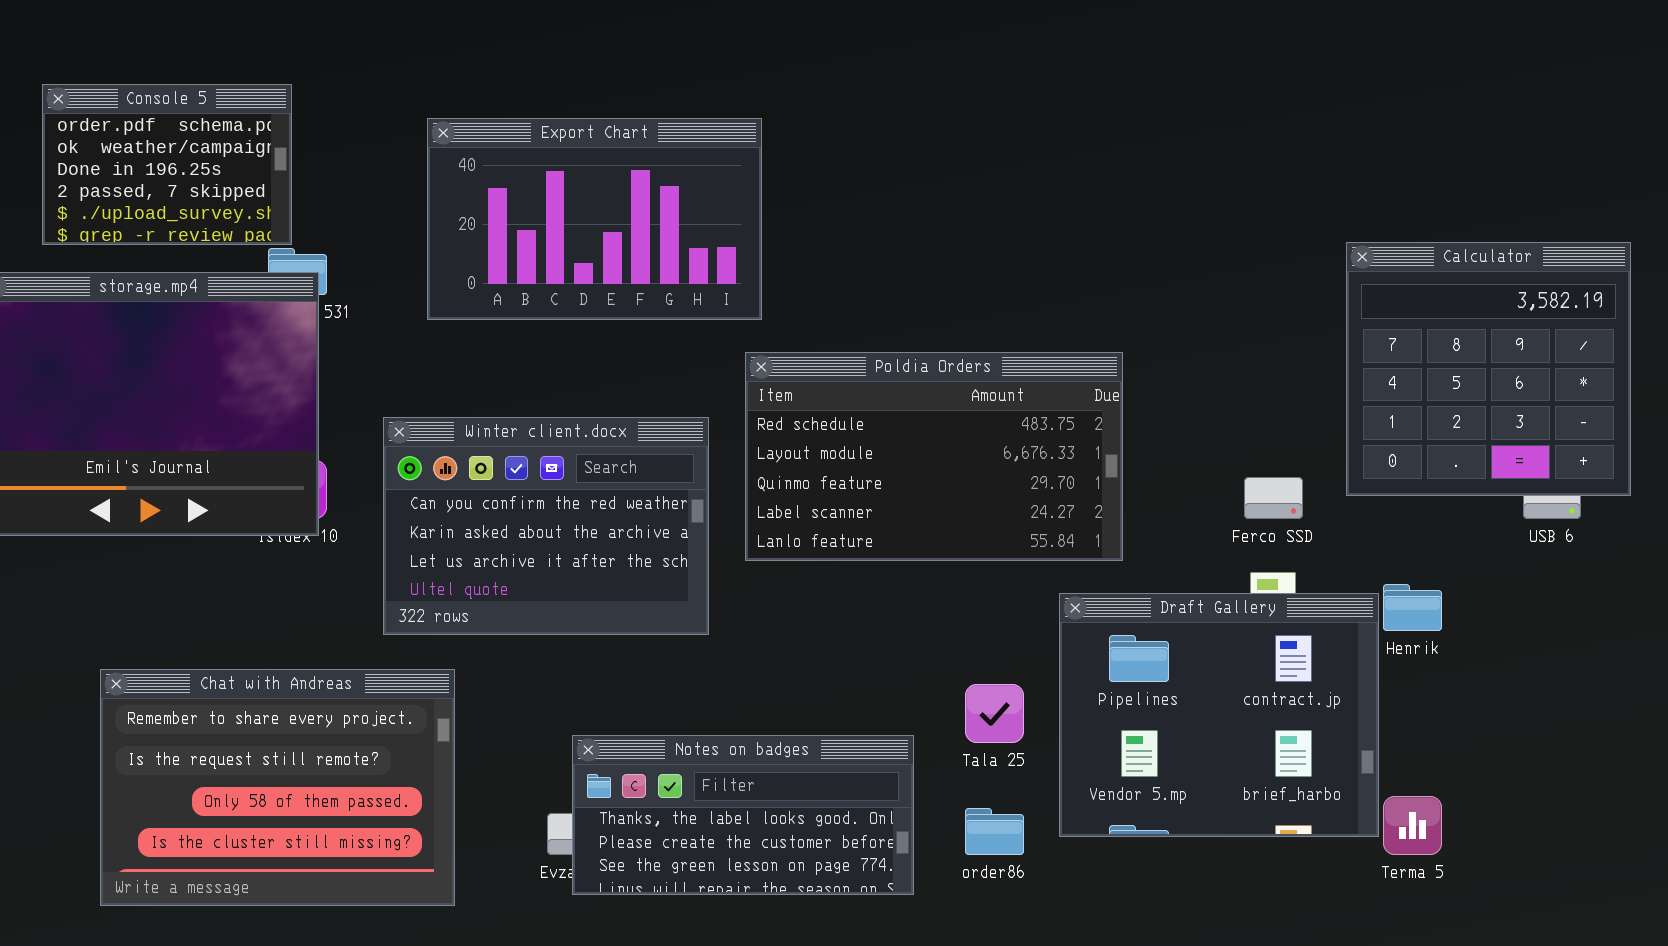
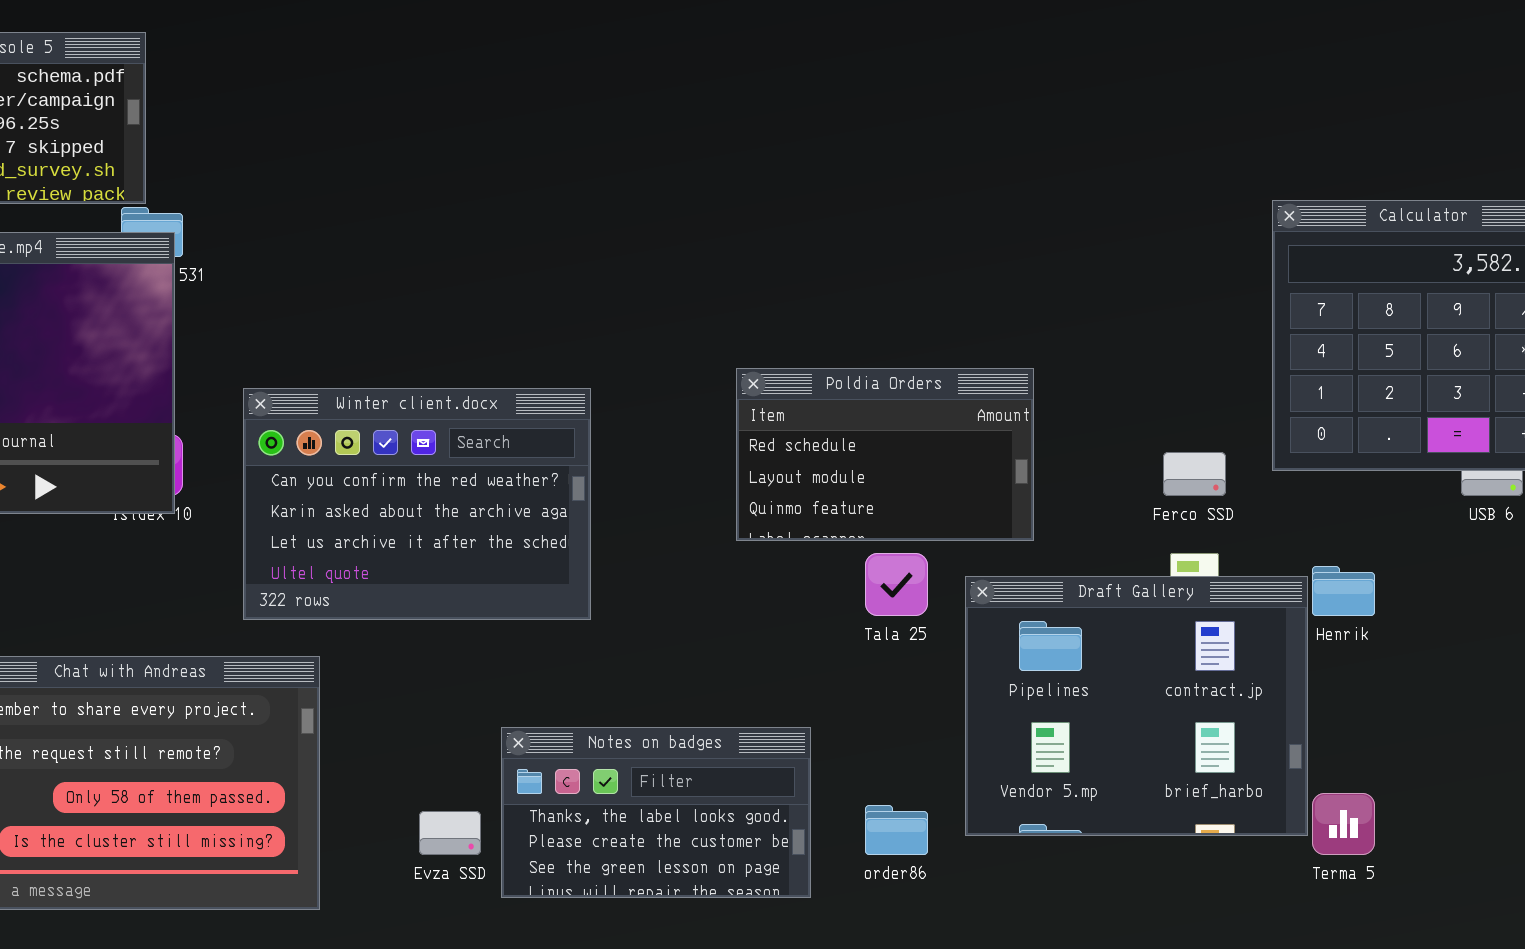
Export Chart: [427,118,762,320] -> none, closed
Poldia Orders: [745,352,1123,561] -> [736,368,1034,541], resized
Tala 25: [965,684,1024,743] -> [865,553,928,616], moved
Notes on badges: [572,735,914,895] -> [501,727,811,898], resized

